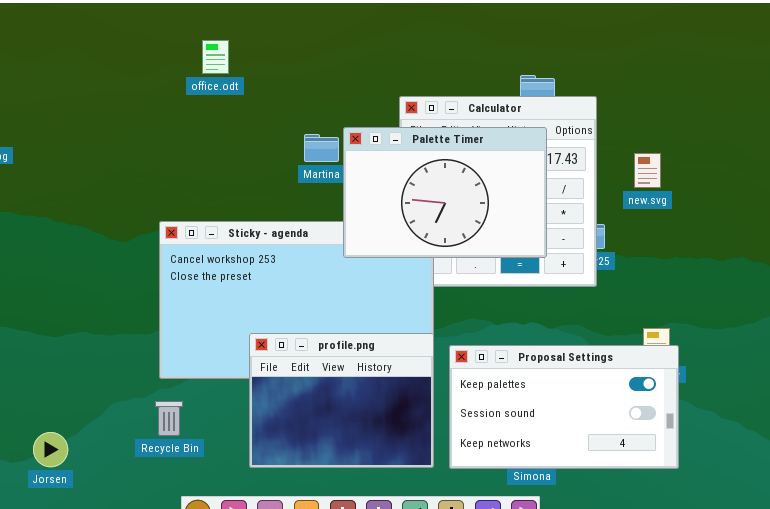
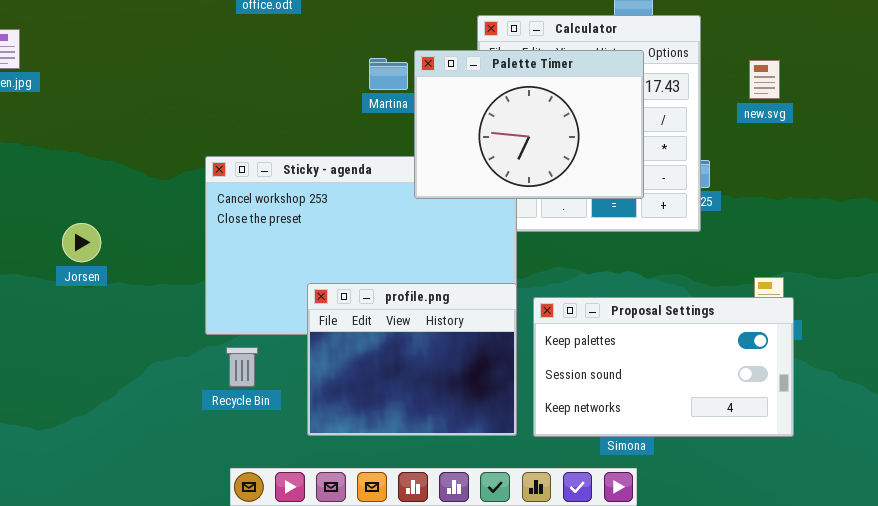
new.svg: [634,153,661,188] -> [749,60,780,99], moved
Recycle Bin: [155,401,183,436] -> [226,347,258,387], moved
Jorsen: [33,432,68,467] -> [62,223,101,262], moved

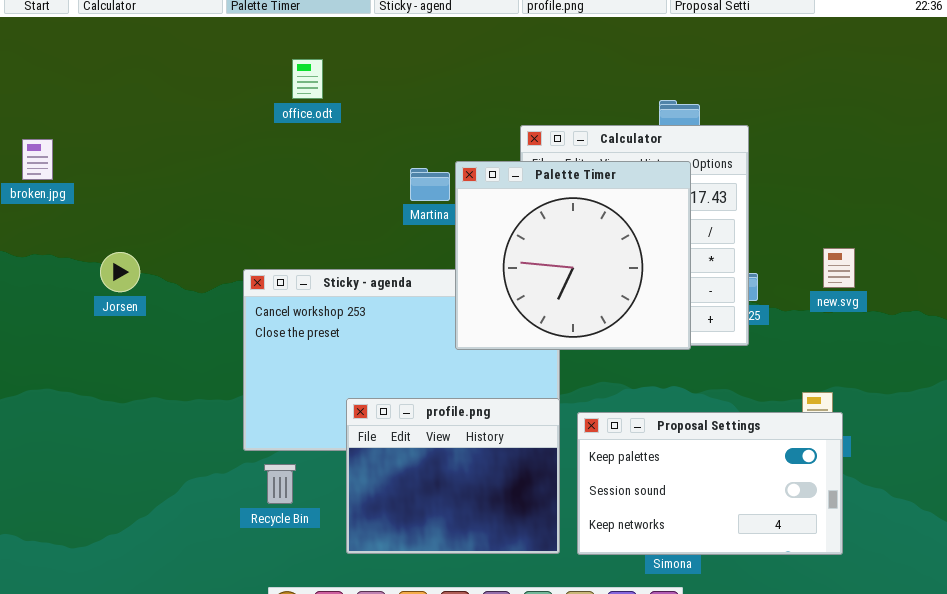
Palette Timer: [414,50,644,199] -> [455,161,691,350], resized
new.svg: [749,60,780,99] -> [823,248,855,288], moved
Jorsen: [62,223,101,262] -> [100,252,140,292], moved

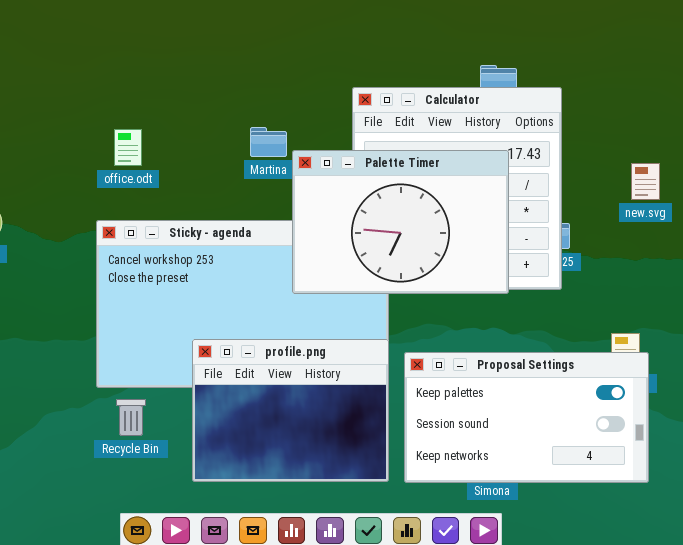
office.odt: [292,59,323,99] -> [114,129,142,166], moved
Palette Timer: [455,161,691,350] -> [292,150,509,294], resized
new.svg: [823,248,855,288] -> [631,163,660,200], moved

